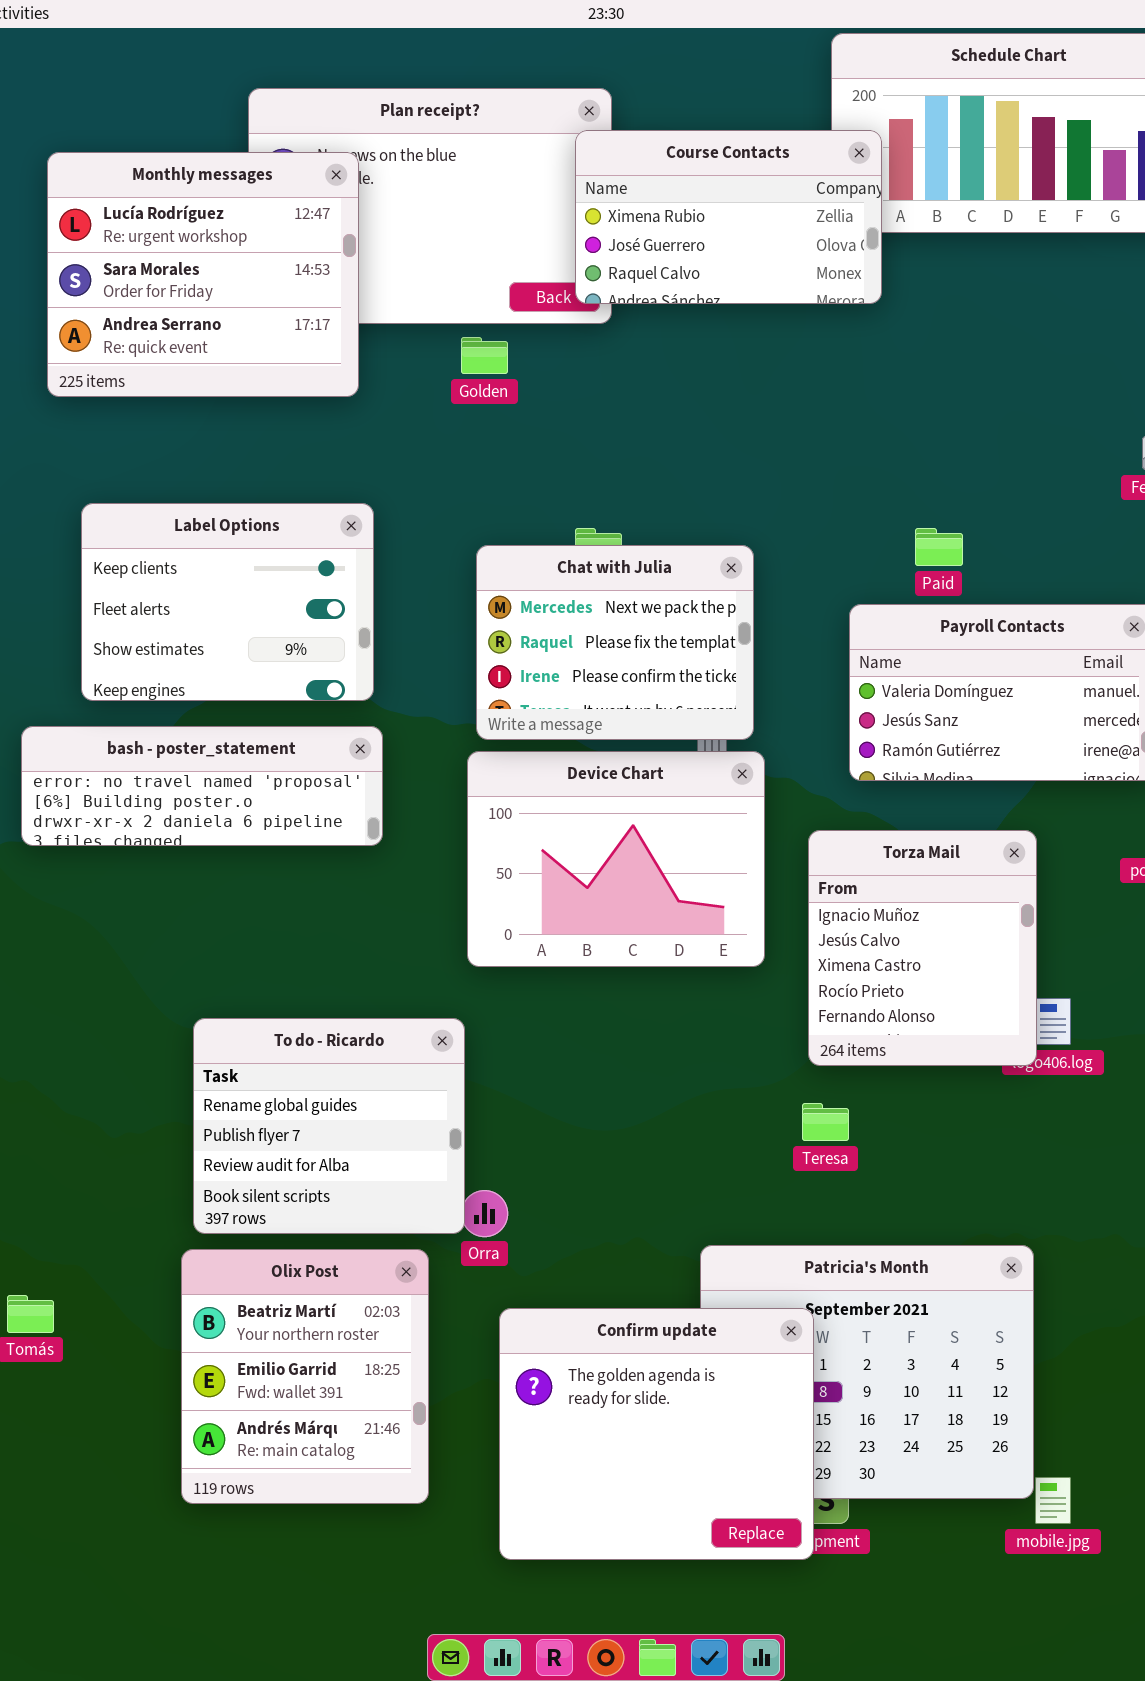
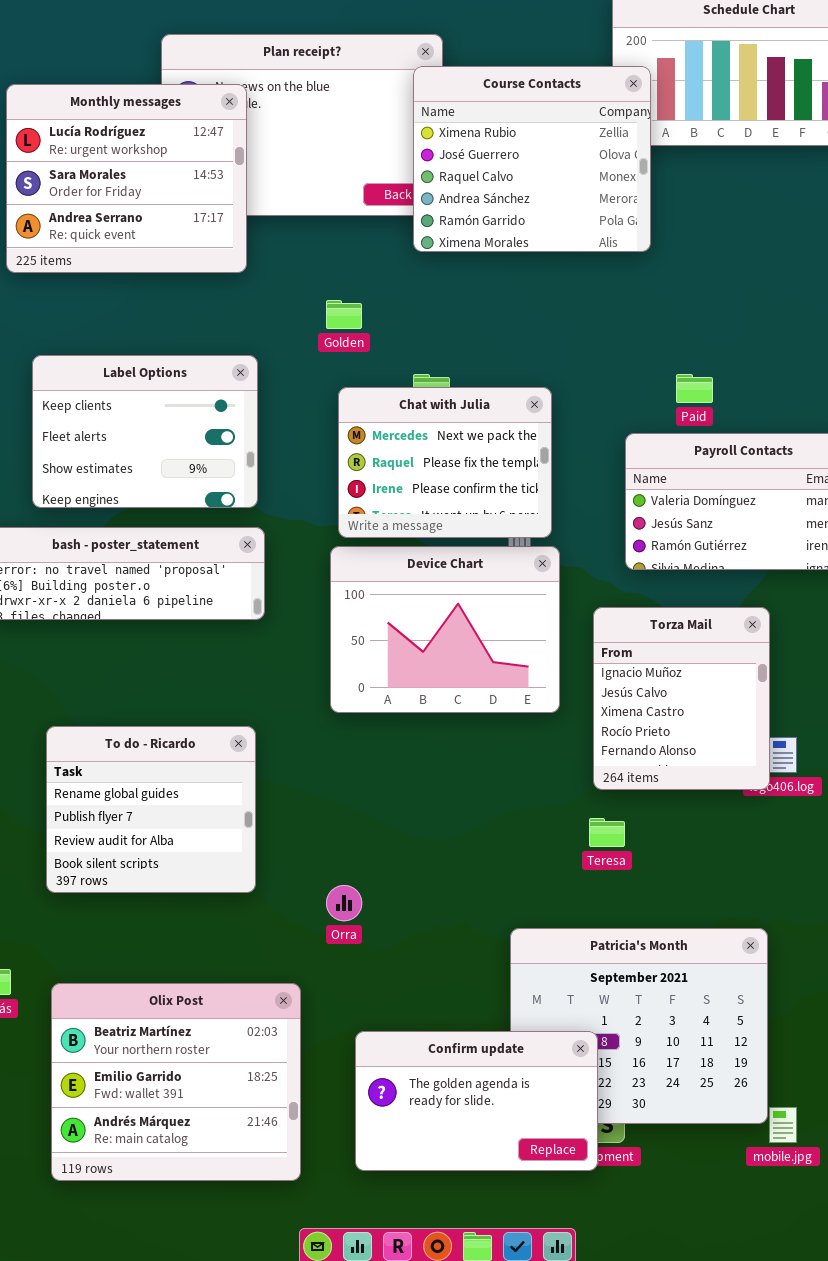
Course Contacts: [575,130,882,304] -> [413,66,651,252], resized
Golden: [461,337,508,374] -> [326,300,362,329], moved
To do - Ricardo: [193,1018,465,1234] -> [46,726,256,893], moved
Olix Post: [181,1249,429,1504] -> [51,983,301,1181], moved, resized
Confirm update: [499,1308,814,1560] -> [355,1031,598,1171], resized

